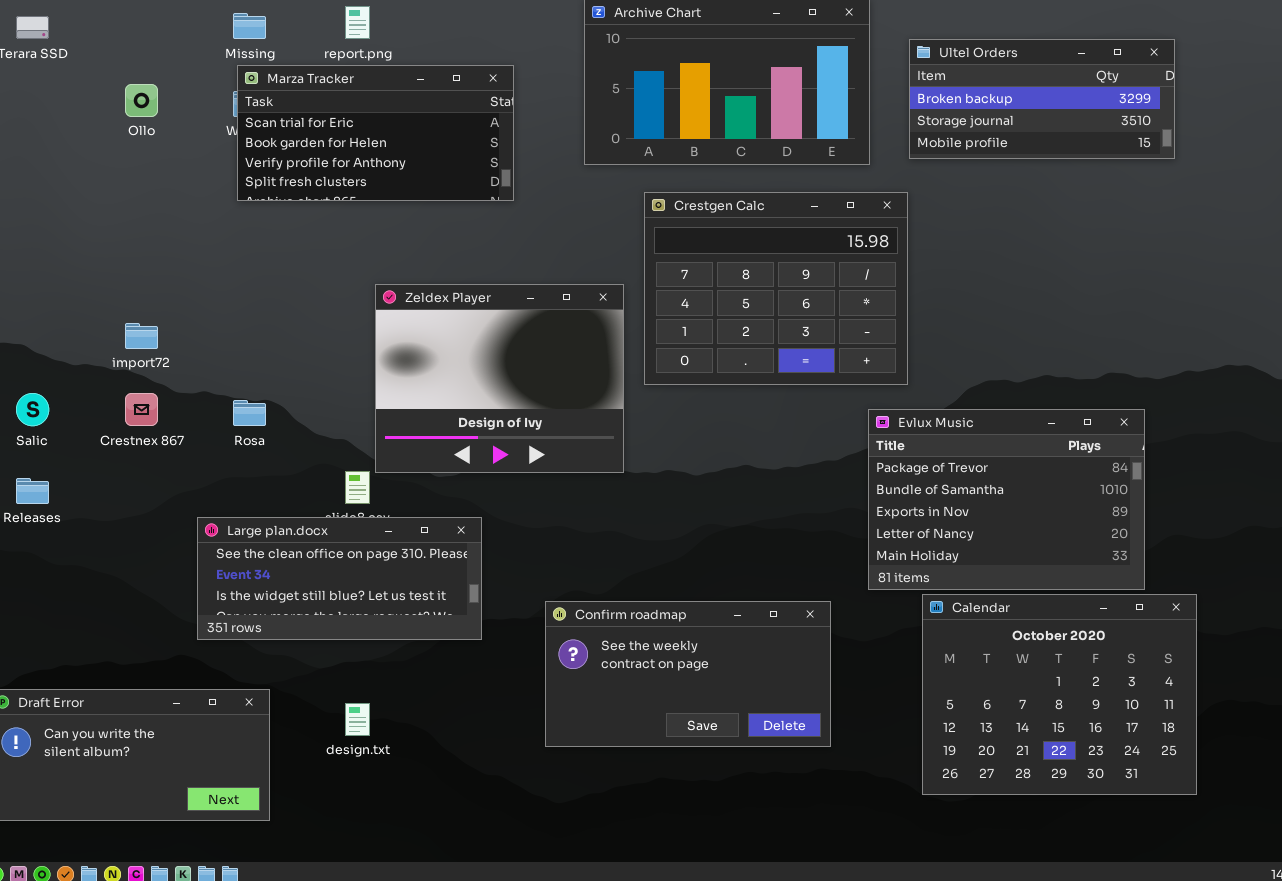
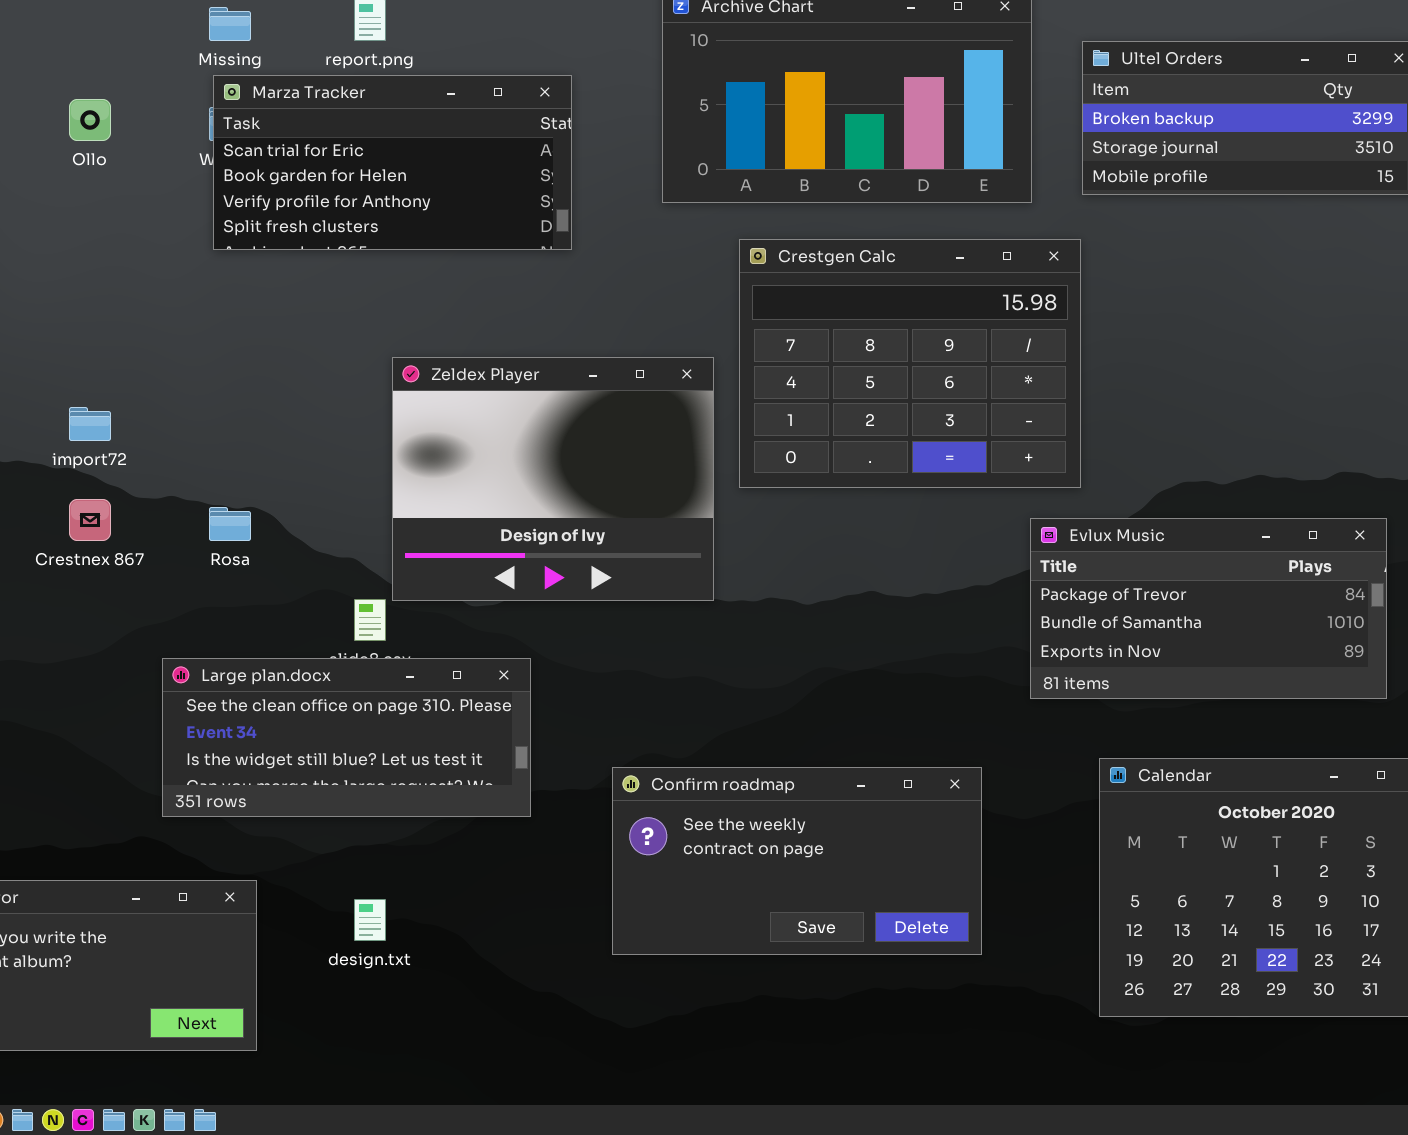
Evlux Music: [868,409,1145,590] -> [1030,518,1387,699], resized

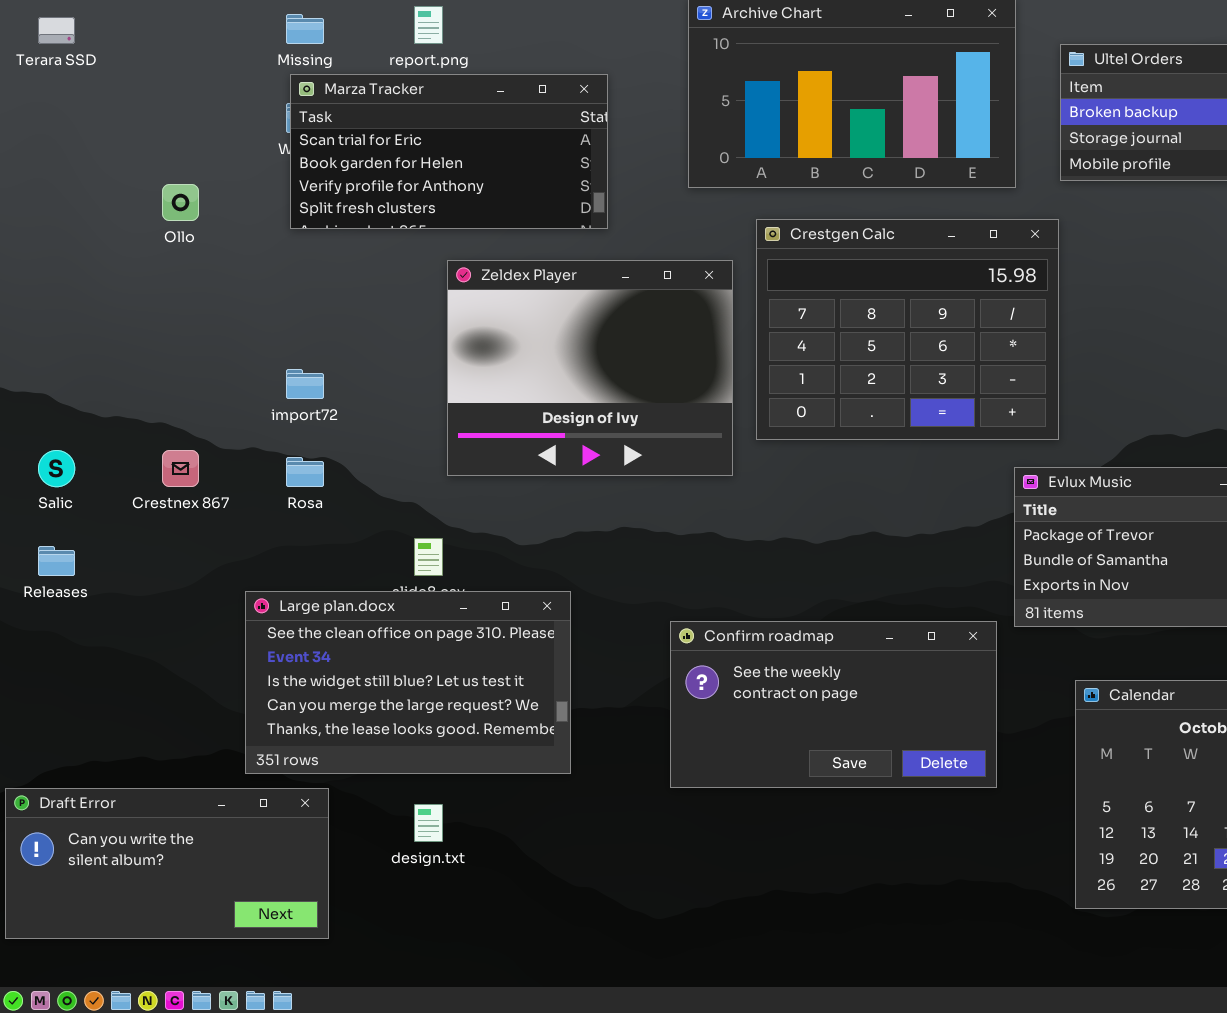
Ollo: [69,99,111,141] -> [162,184,199,221], moved
Zeldex Player: [392,357,714,601] -> [447,260,733,476], moved
import72: [69,407,111,441] -> [286,369,324,399], moved
Large plan.docx: [162,658,531,817] -> [245,591,571,774], resized
Confirm roadmap: [612,767,982,955] -> [670,621,997,788], moved

